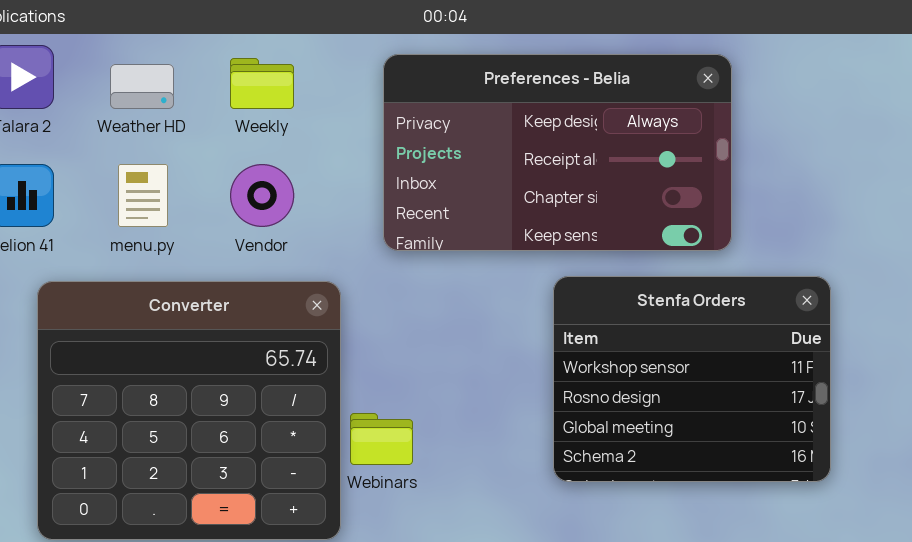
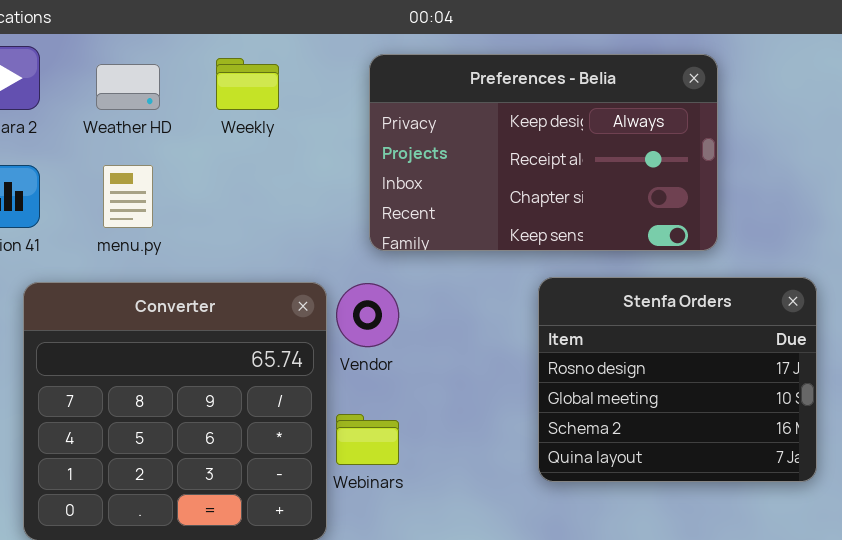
Vendor: [230,164,294,227] -> [336,283,399,347], moved
Stenfa Orders: [553,276,831,482] -> [538,277,817,482], scrolled down 1 row

